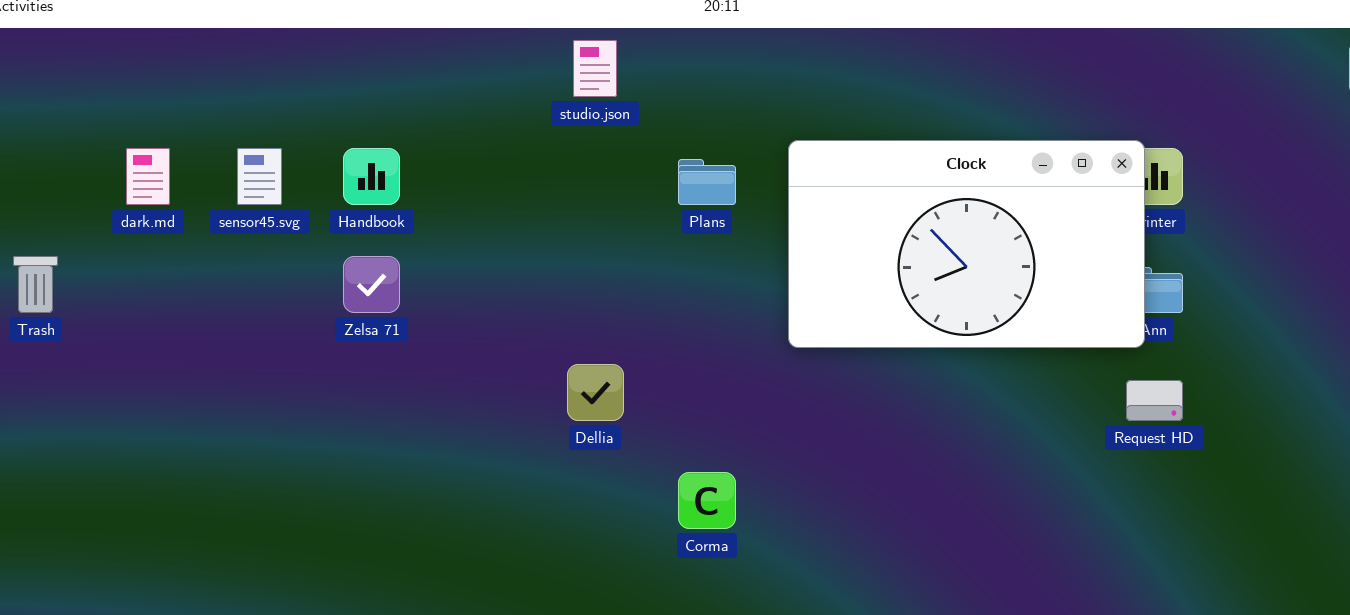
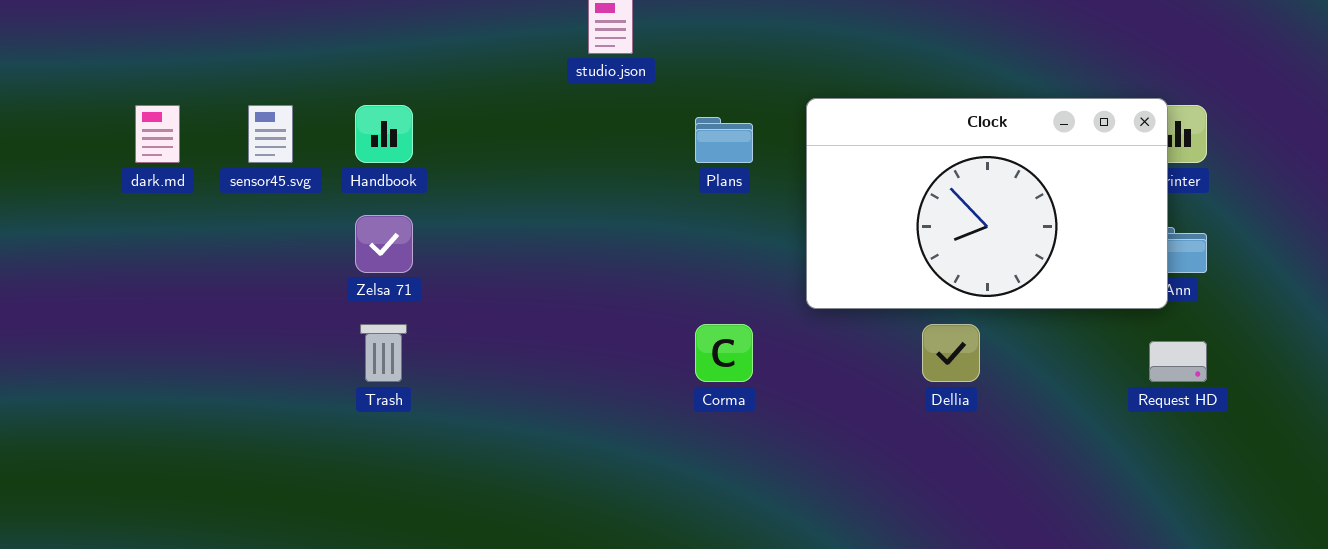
Trash: [13,256,58,313] -> [360,324,407,382], moved
Dellia: [567,364,624,421] -> [922,324,980,382], moved
Corma: [678,472,736,529] -> [695,324,753,382], moved

